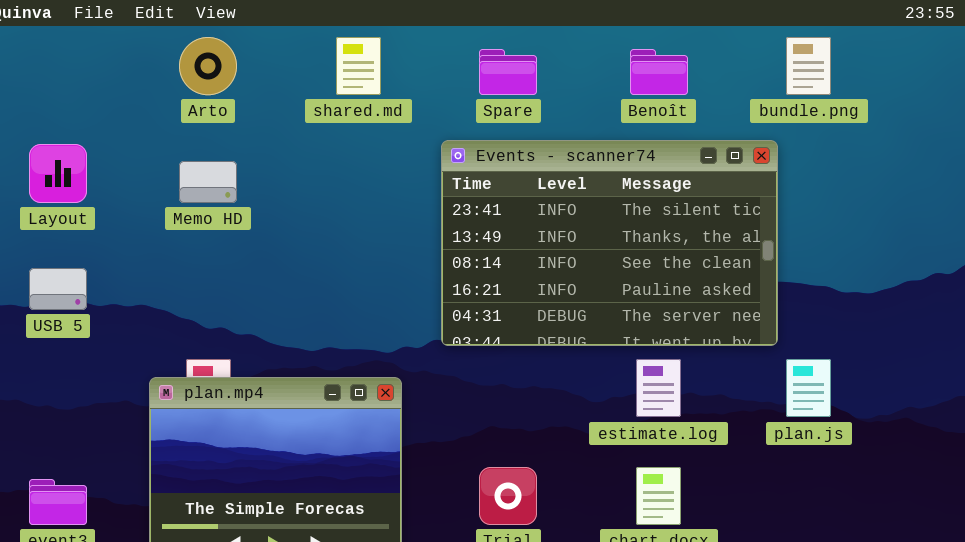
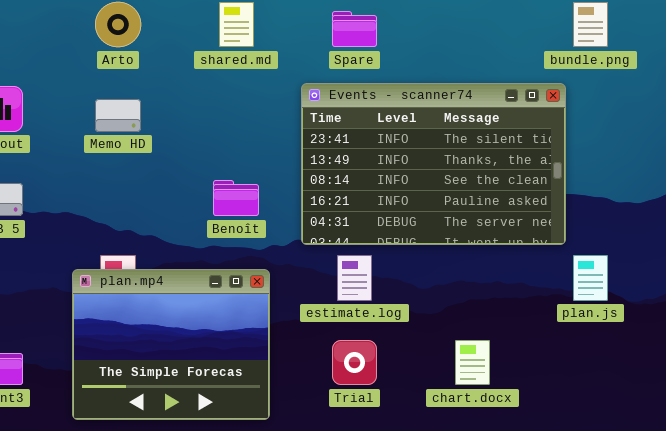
Benoît: [630,49,688,95] -> [213,180,259,216], moved
estimate.log: [636,359,681,417] -> [337,255,372,301], moved

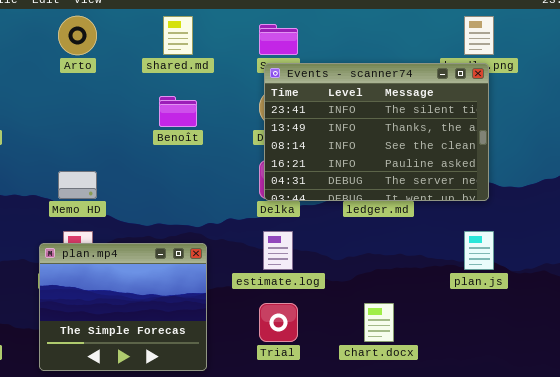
Events - scanner74: [301,83,566,245] -> [264,63,489,201], moved
Memo HD: [95,99,141,132] -> [58,171,97,199], moved
Benoît: [213,180,259,216] -> [159,96,197,127], moved

